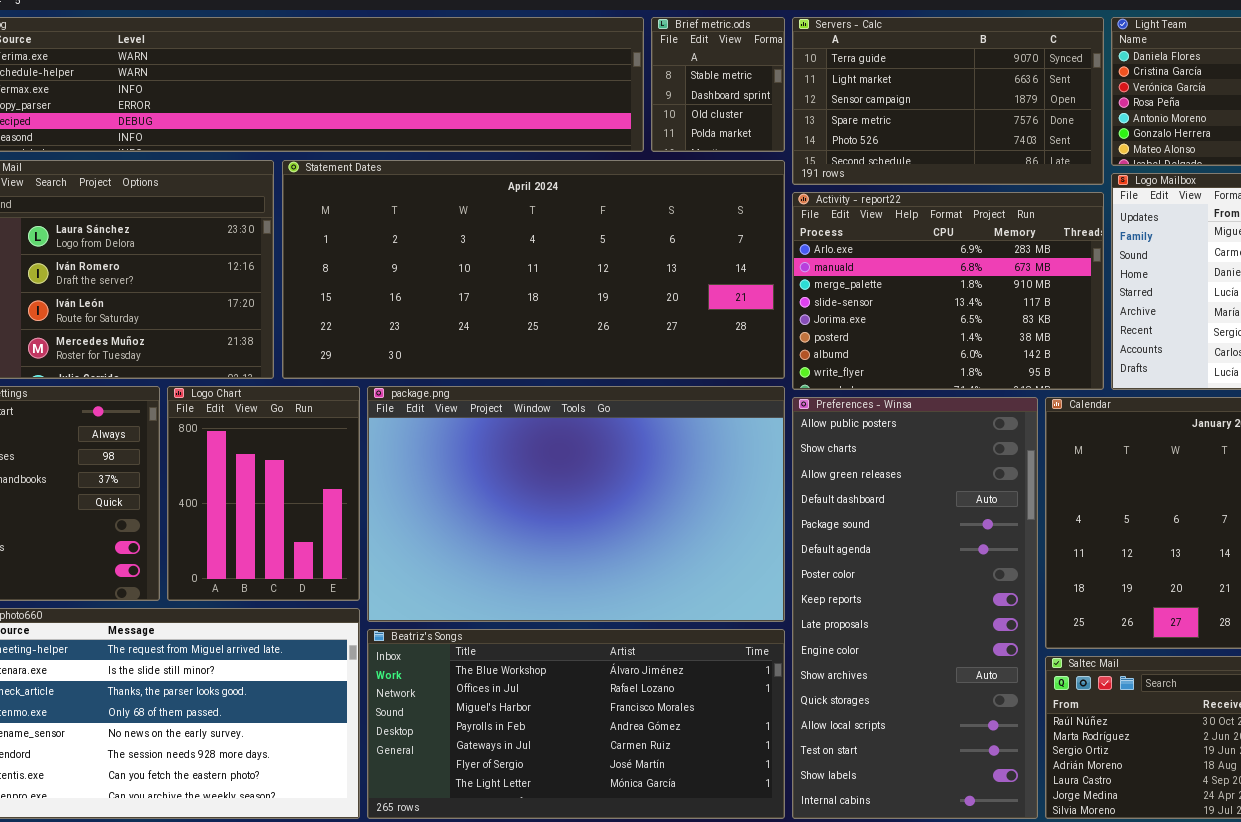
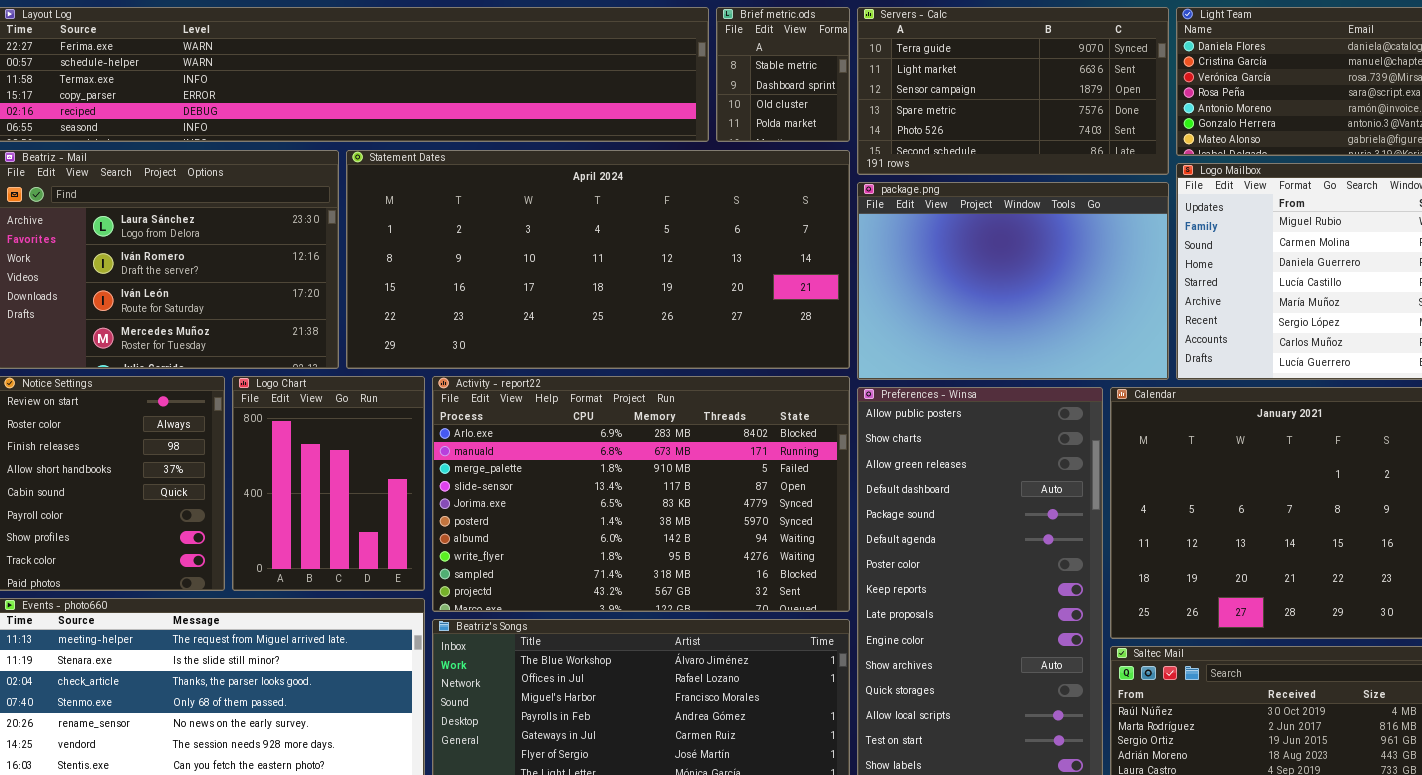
Activity - report22: [792,192,1104,390] -> [432,376,850,612], moved, resized
package.png: [367,386,785,622] -> [857,182,1169,380], moved, resized

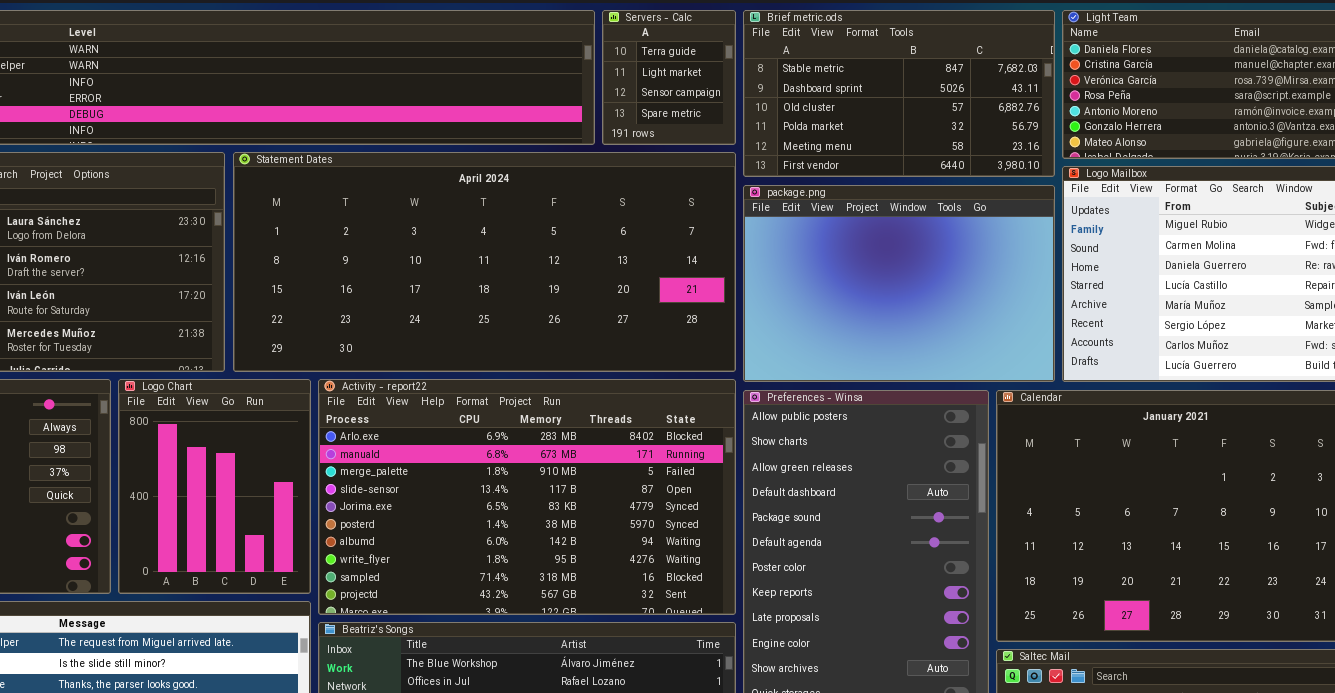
Brief metric.ods: [716,7,850,142] -> [743,10,1055,177], moved, resized
Servers - Calc: [857,7,1169,175] -> [602,10,736,145], moved, resized

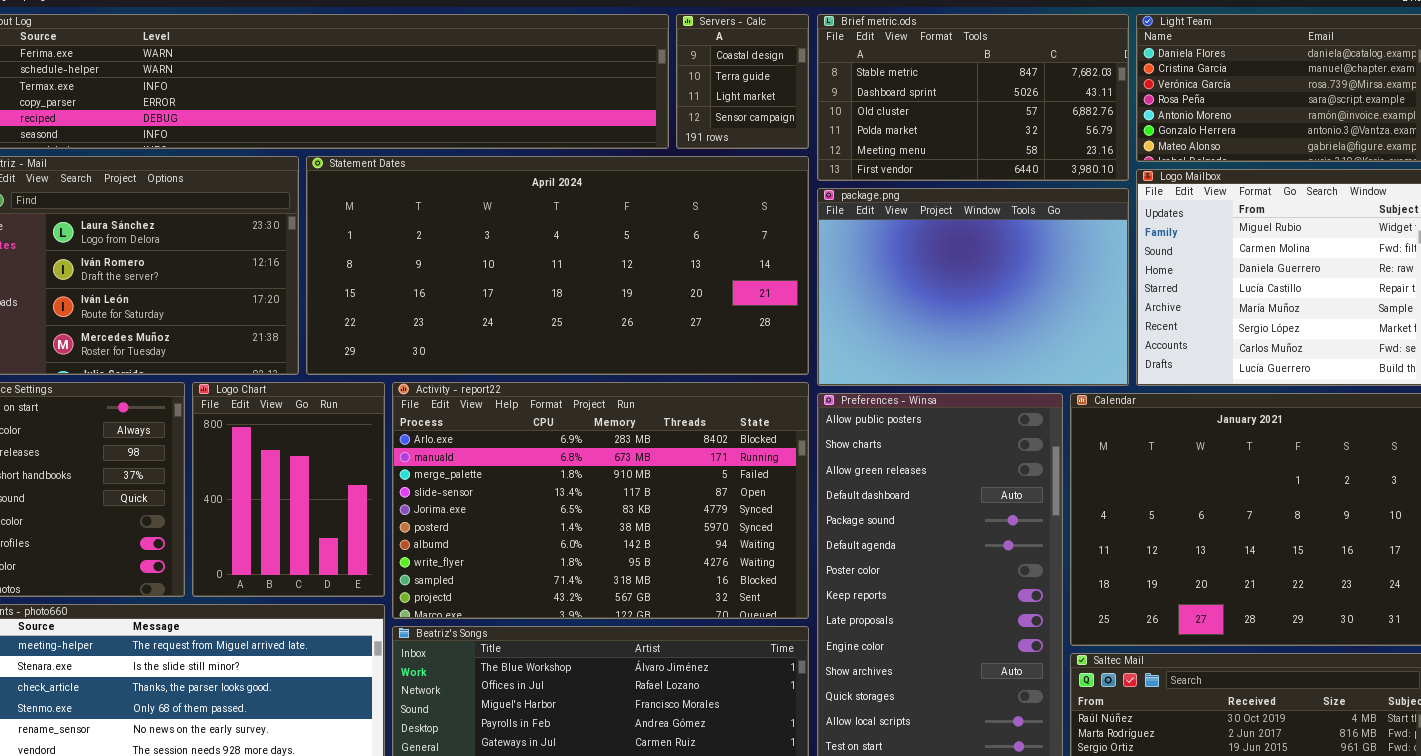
Servers - Calc: [602,10,736,145] -> [676,14,809,149], scrolled up 1 row

